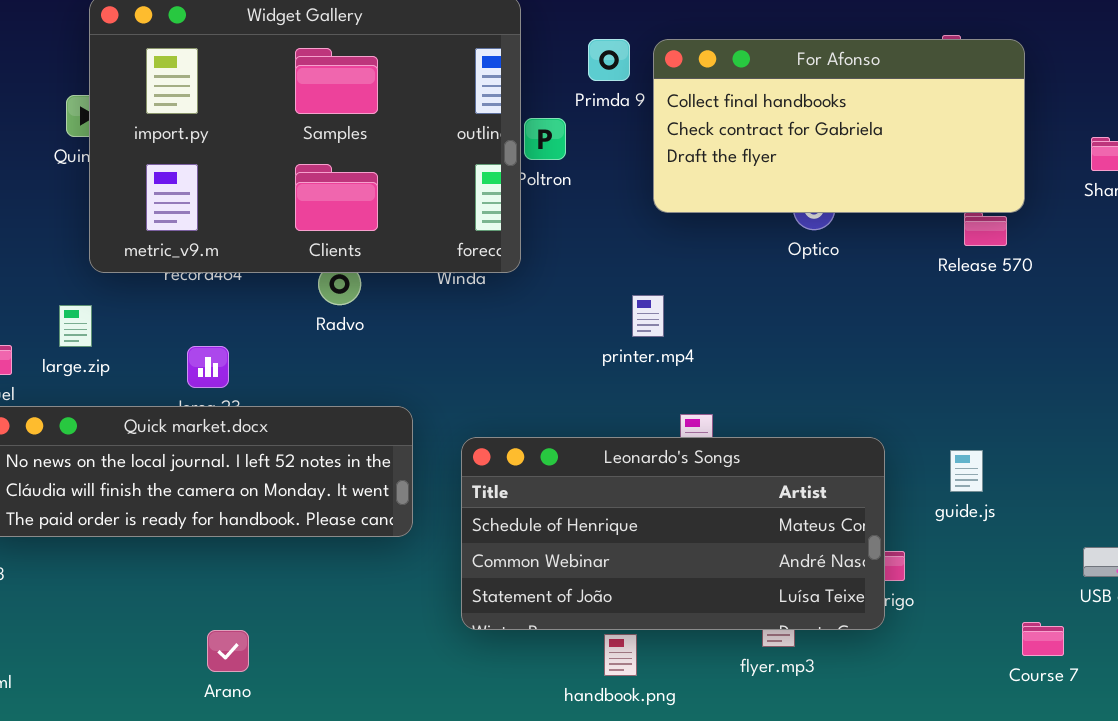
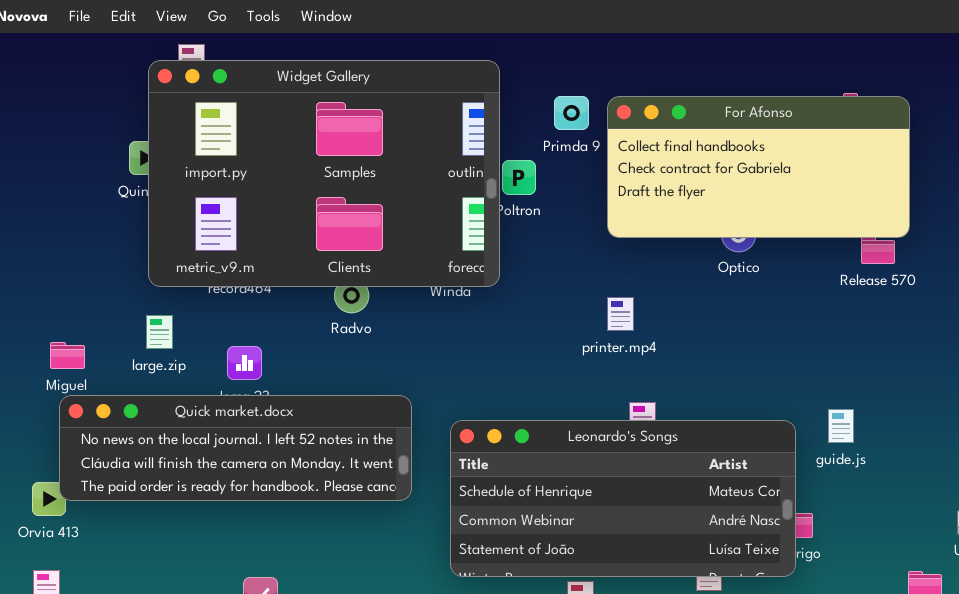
printer.mp4: [632,295,664,337] -> [607,297,634,331], moved
large.zip: [59,305,92,347] -> [146,315,173,349], moved
guide.js: [950,450,983,492] -> [828,409,854,443], moved

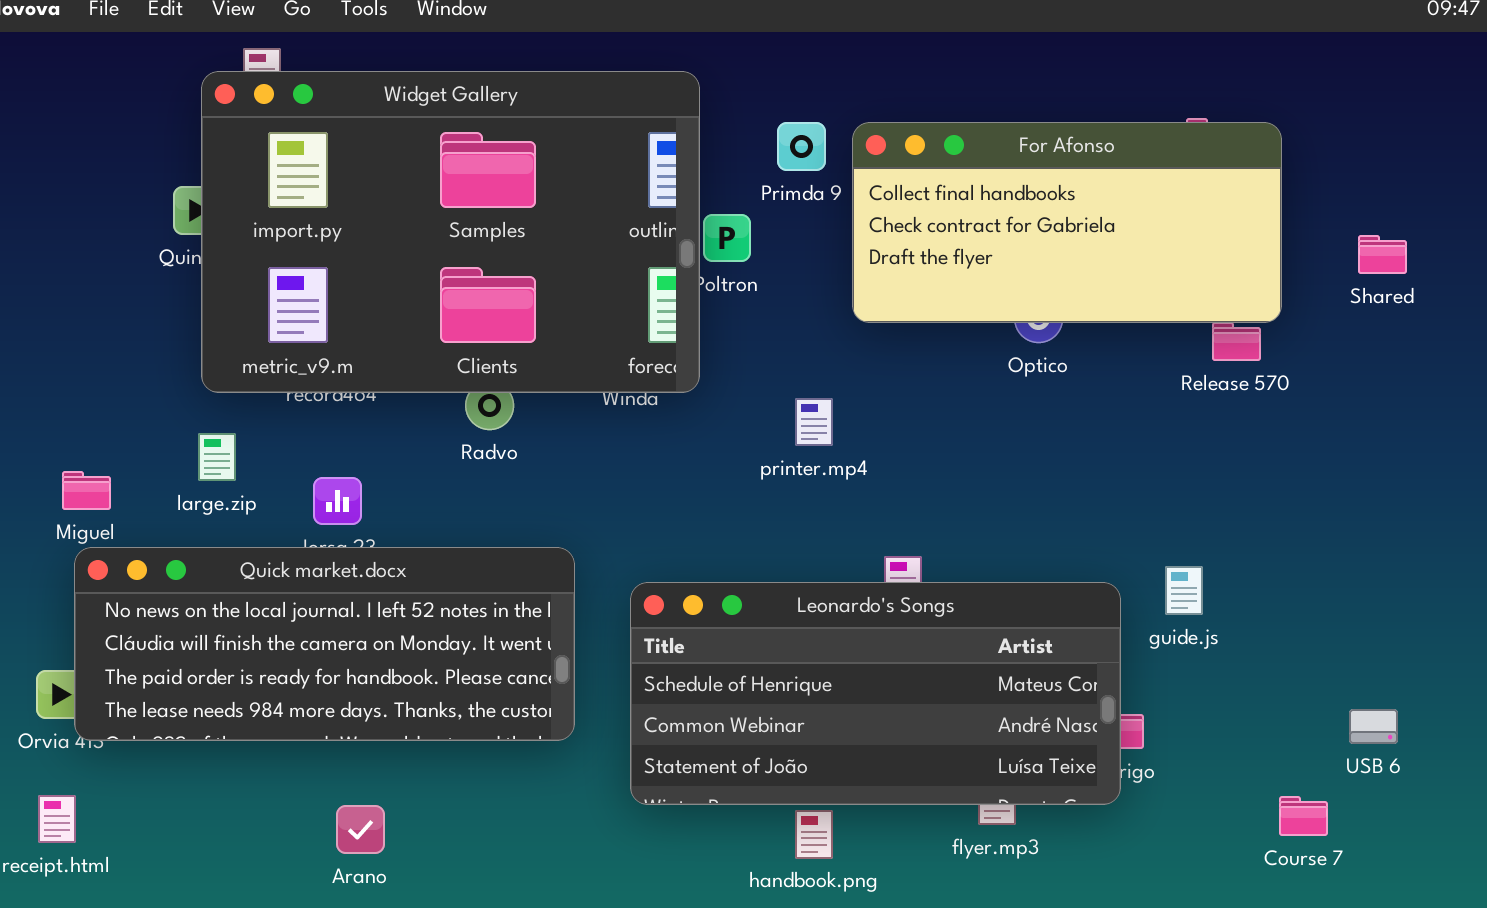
printer.mp4: [607,297,634,331] -> [795,398,833,446], moved
Quick market.docx: [59,395,412,501] -> [74,547,575,741], resized

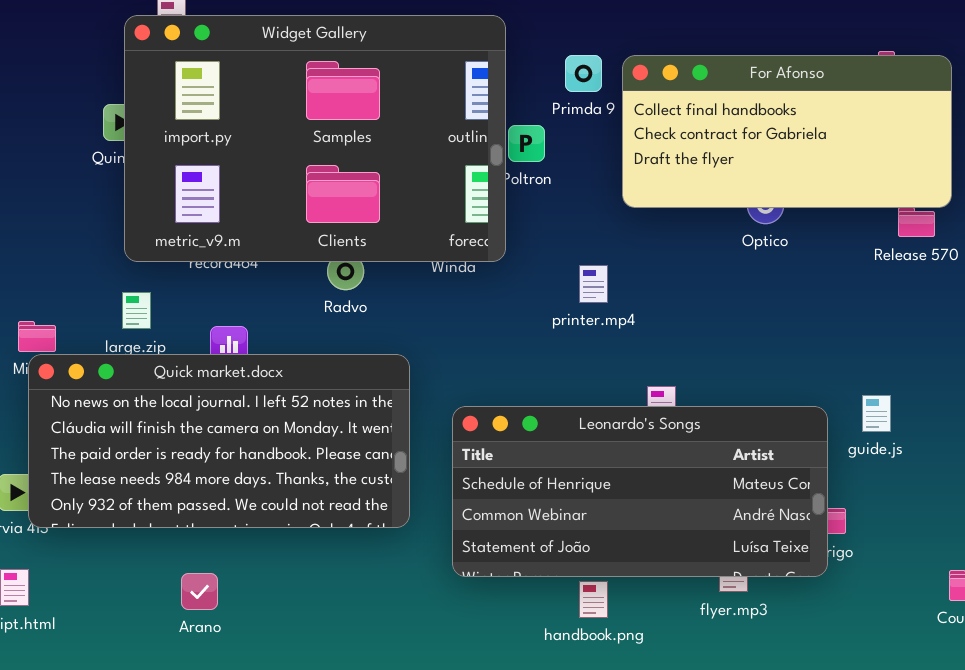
Quick market.docx: [74,547,575,741] -> [28,354,410,528], resized
Arano: [336,805,385,854] -> [181,573,218,610], moved

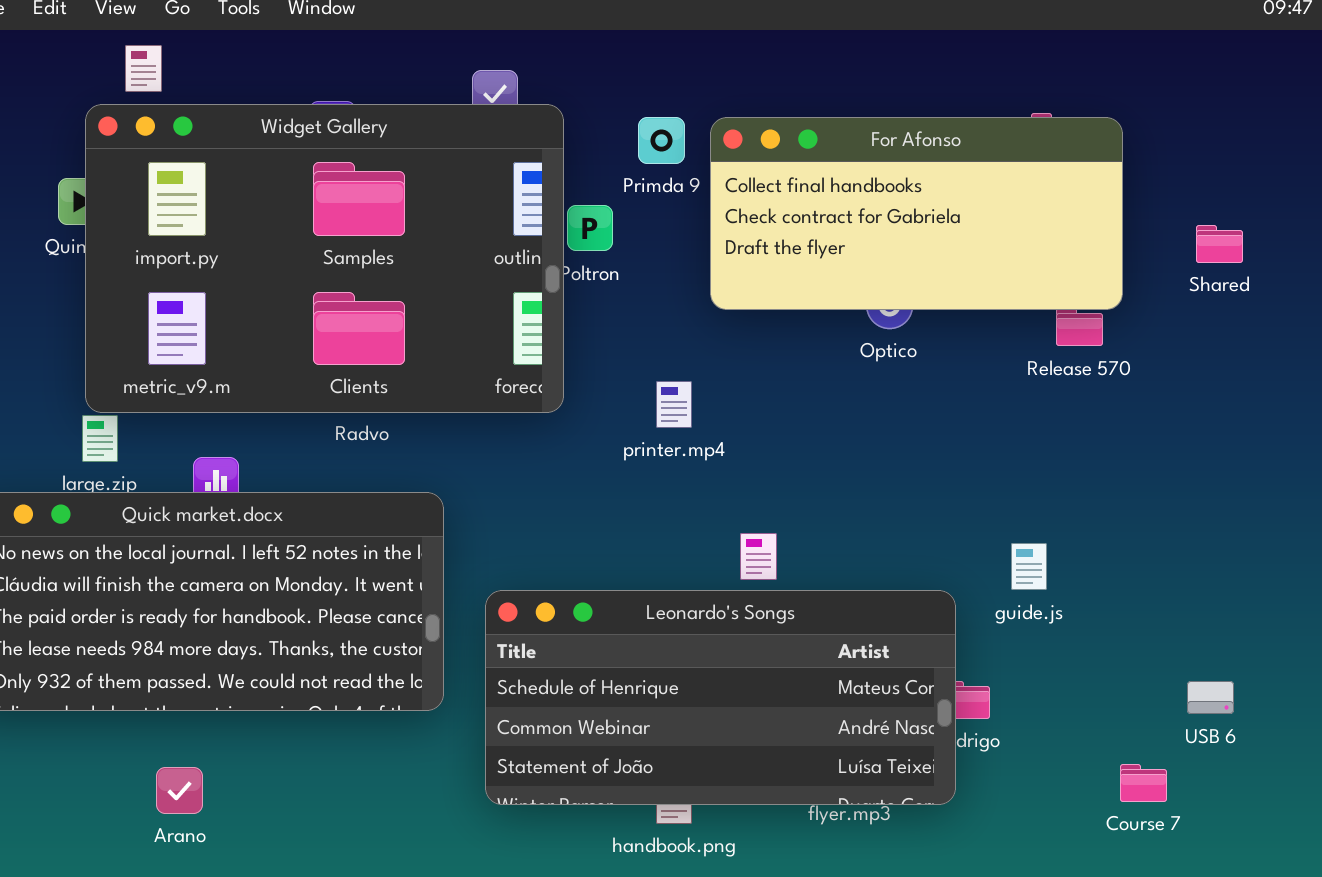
Widget Gallery: [124,15,506,262] -> [85,104,564,413], moved
Leonardo's Songs: [452,406,828,577] -> [485,590,956,805], moved

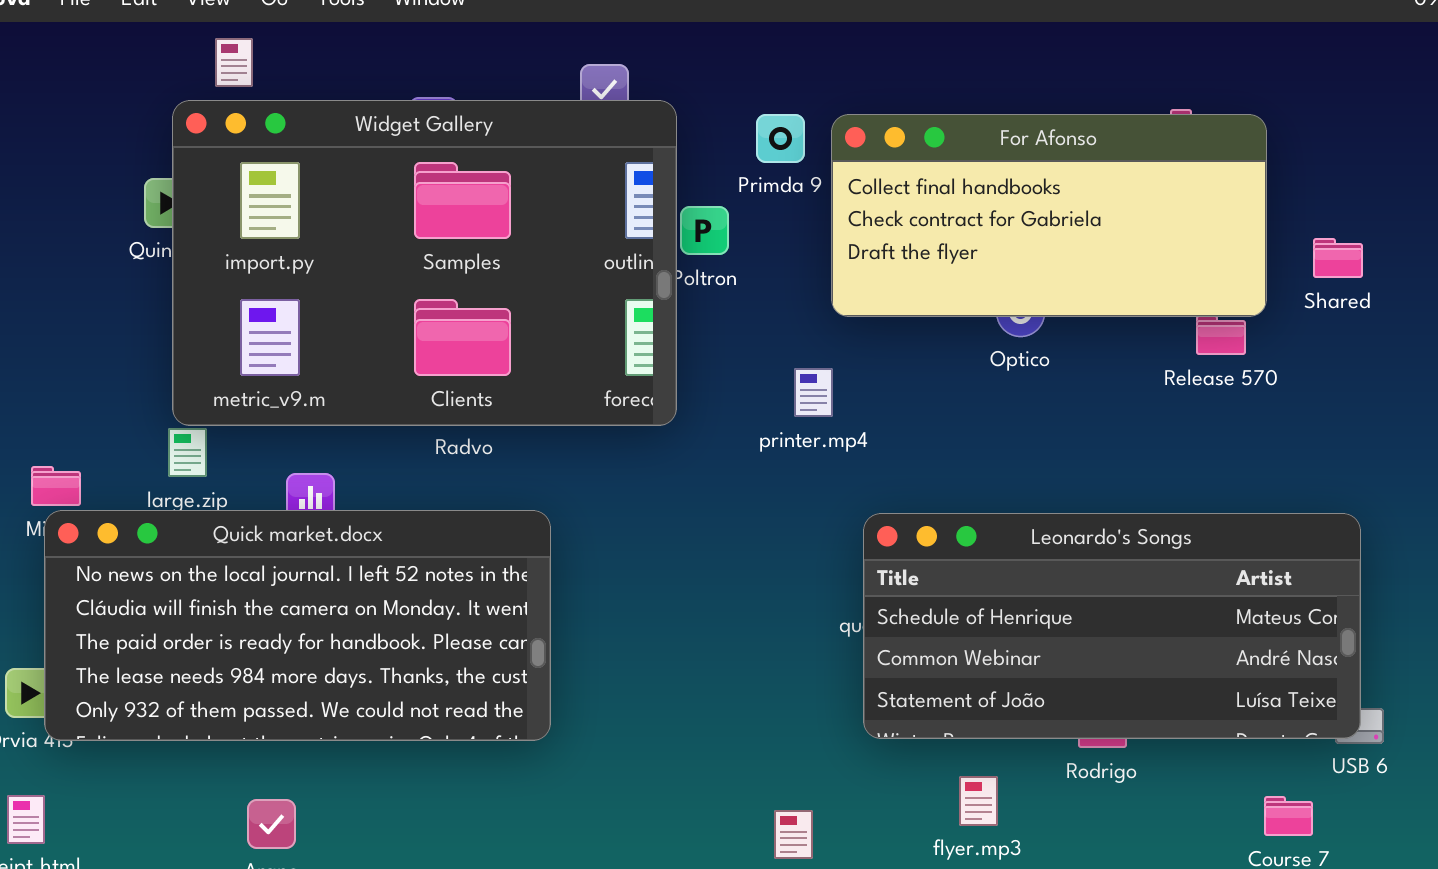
Shared: [1196,225,1243,263] -> [1313,238,1363,278], moved
printer.mp4: [656,381,692,428] -> [794,368,833,417], moved
Leonardo's Songs: [485,590,956,805] -> [863,513,1361,739], moved

